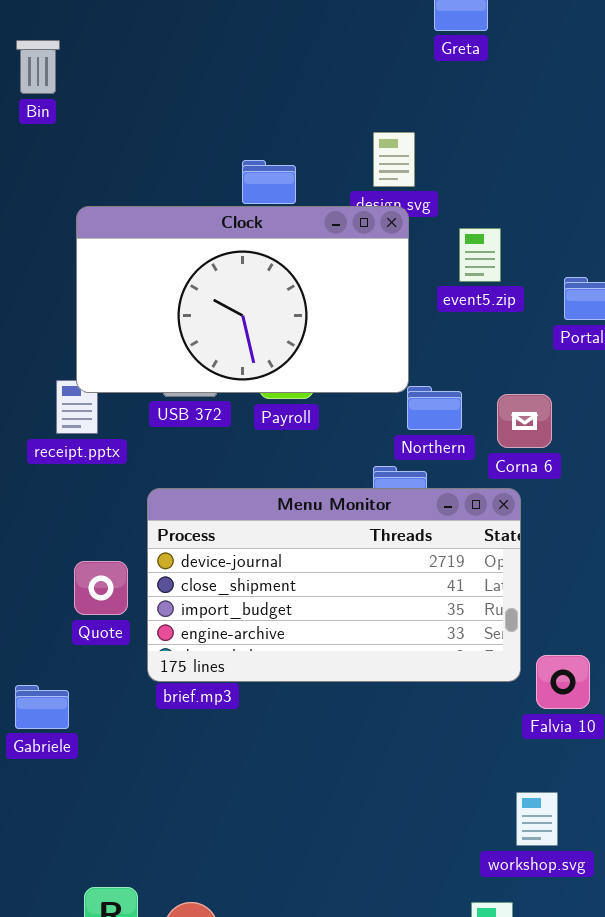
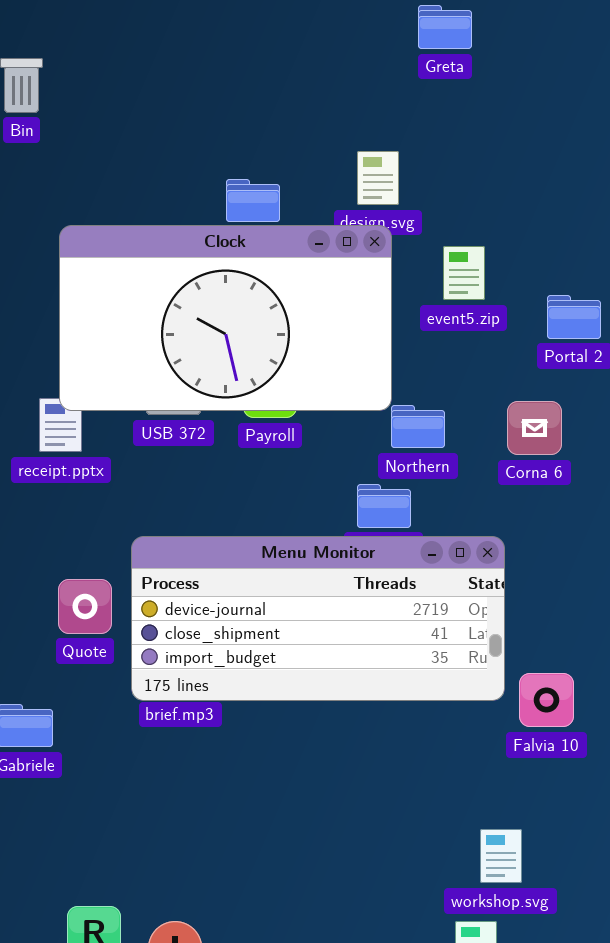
Corna 6: [497,394,552,448] -> [507,401,562,455], moved
Menu Monitor: [147,488,521,682] -> [131,536,505,701], resized
workshop.svg: [516,792,558,846] -> [480,829,522,883], moved

